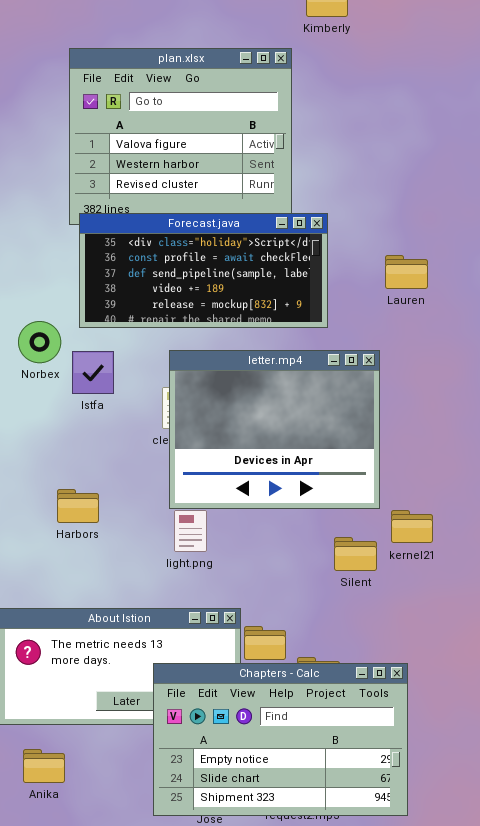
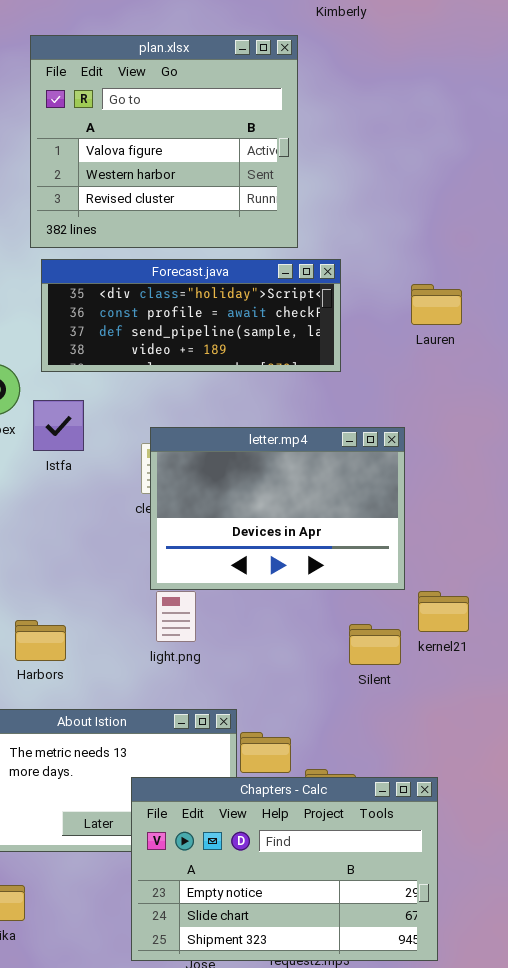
Forecast.java: [79,213,328,328] -> [41,259,341,372], resized
letter.mp4: [169,350,380,509] -> [150,427,405,590], resized
Harbors: [57,489,99,523] -> [15,620,66,661], moved

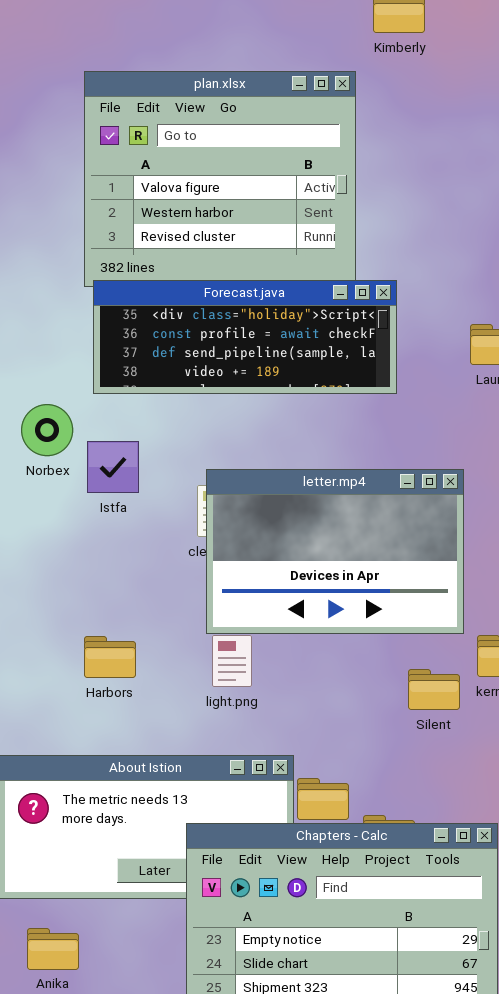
Forecast.java: [41,259,341,372] -> [93,280,397,394], moved
Harbors: [15,620,66,661] -> [84,636,136,678], moved

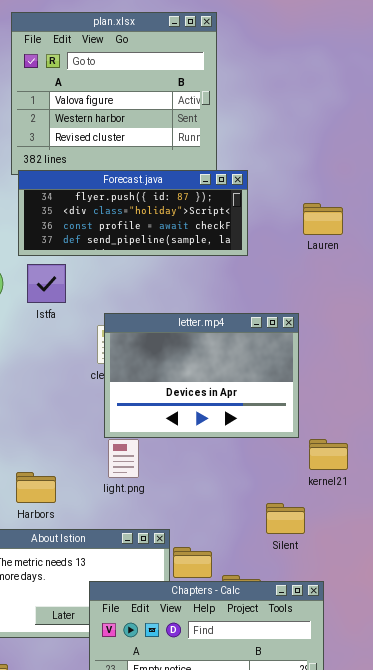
Forecast.java: [93,280,397,394] -> [18,170,248,256], scrolled up 1 row
Istfa: [87,441,139,493] -> [27,264,66,303], moved
Harbors: [84,636,136,678] -> [16,472,56,503], moved
Silent: [408,669,460,710] -> [266,503,305,534], moved

